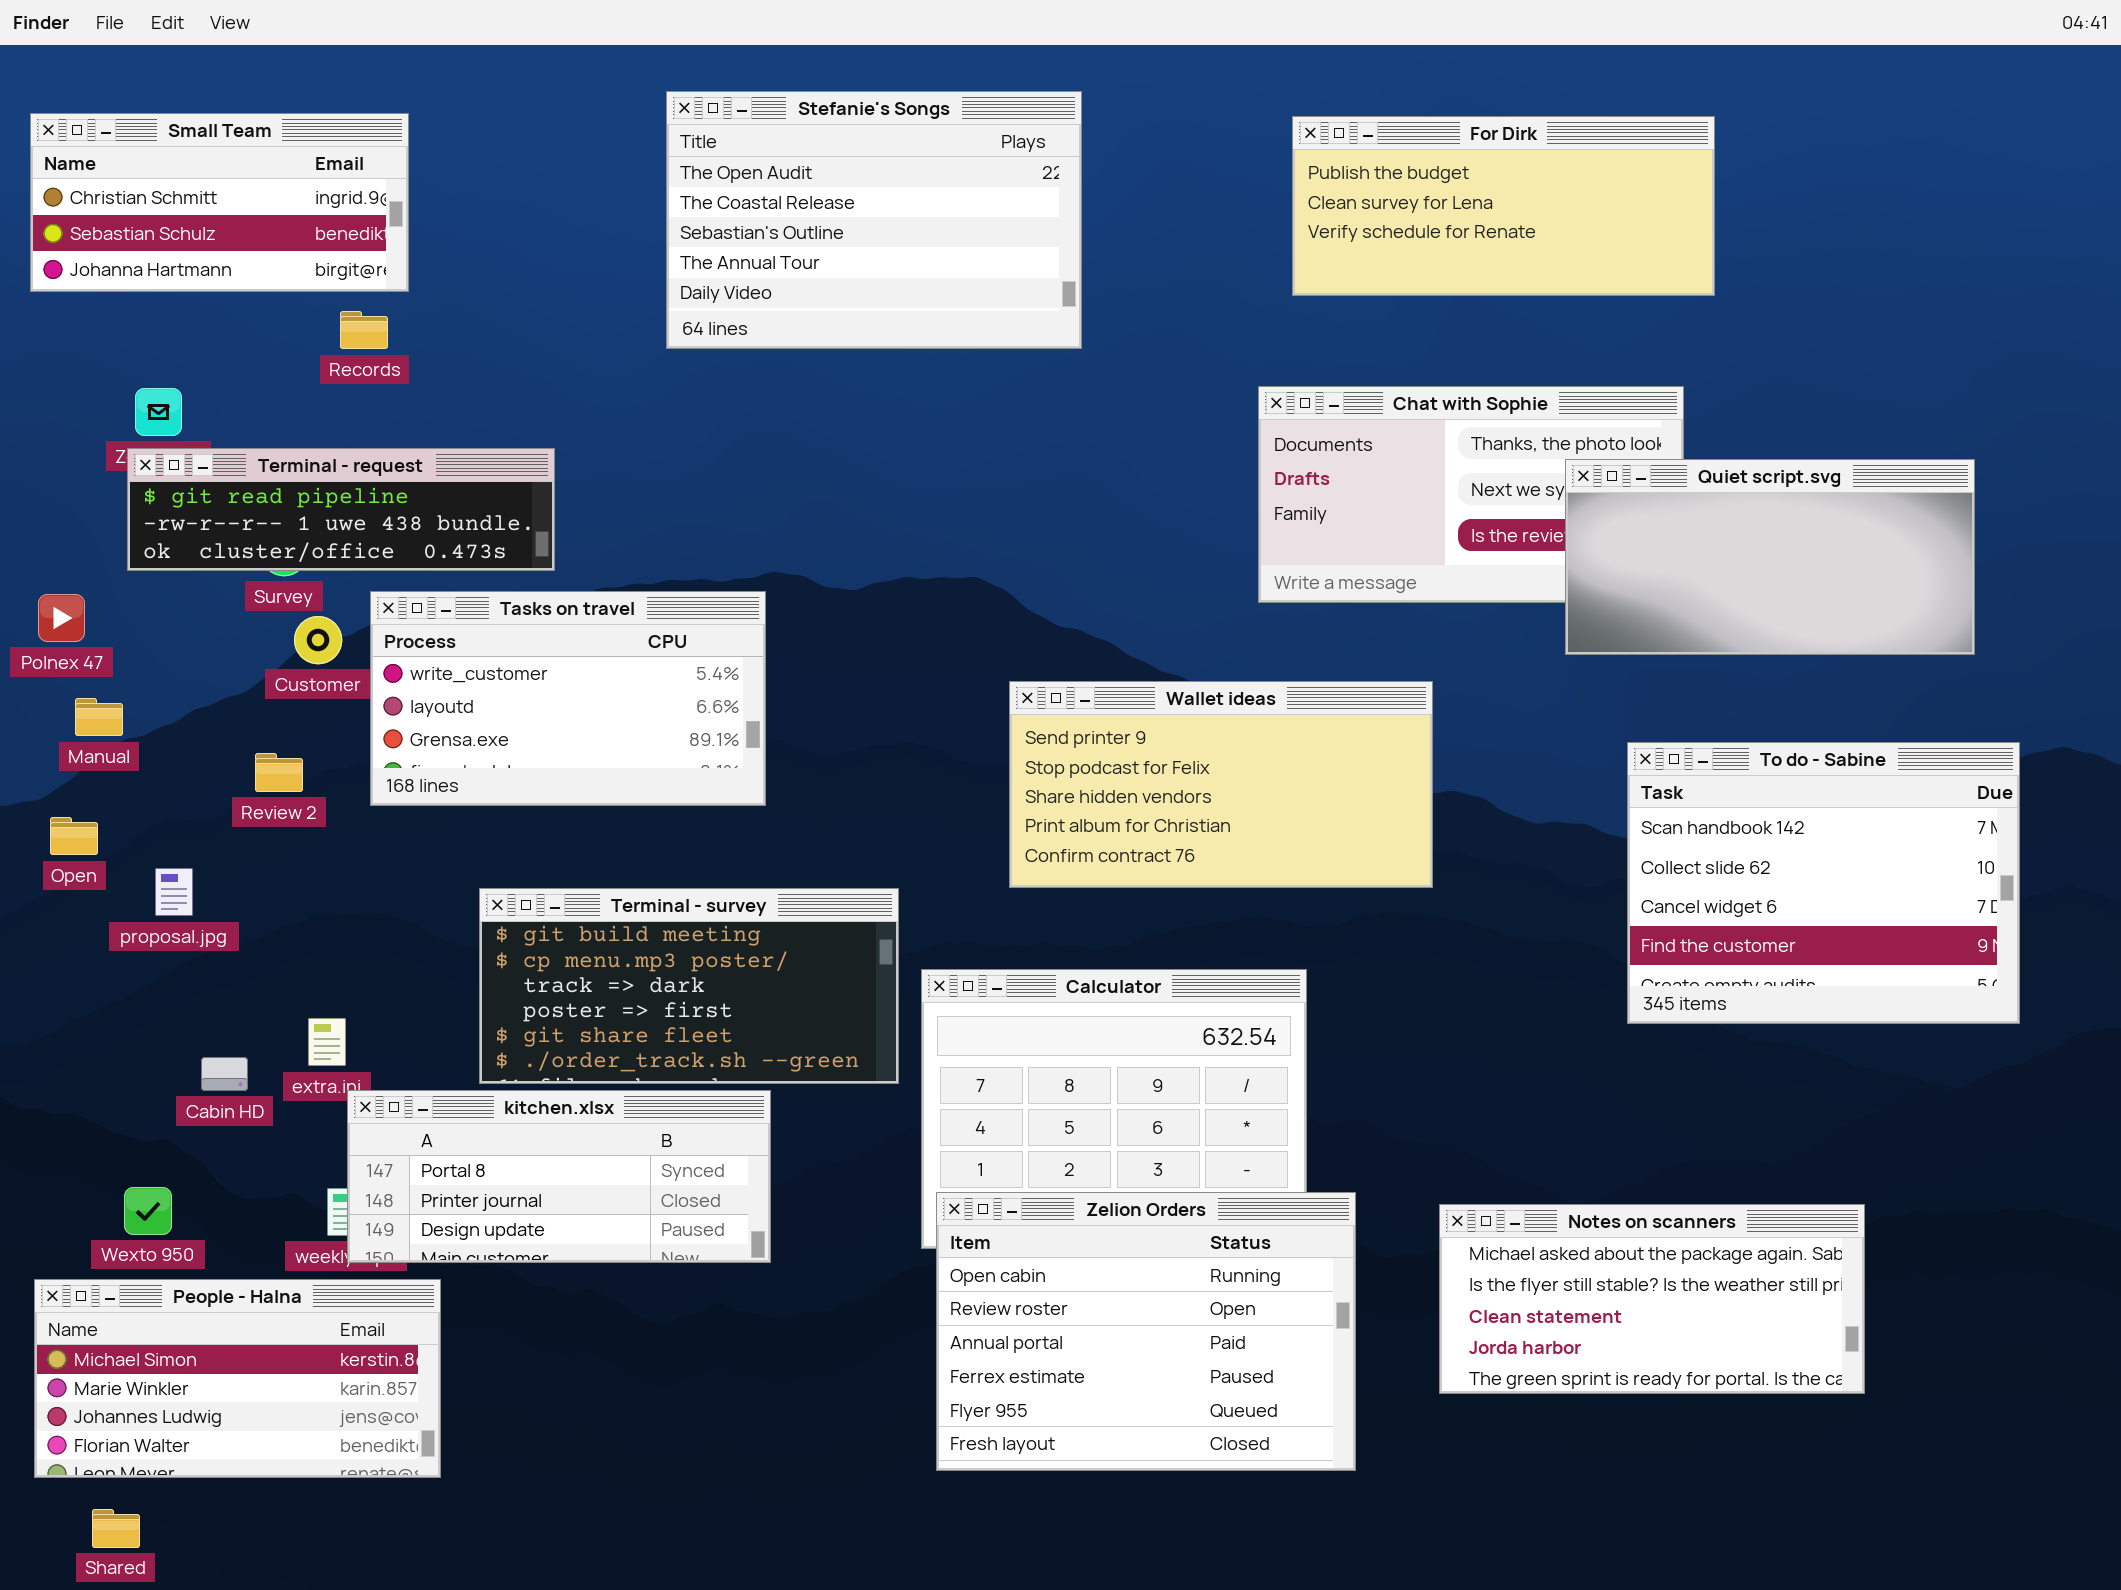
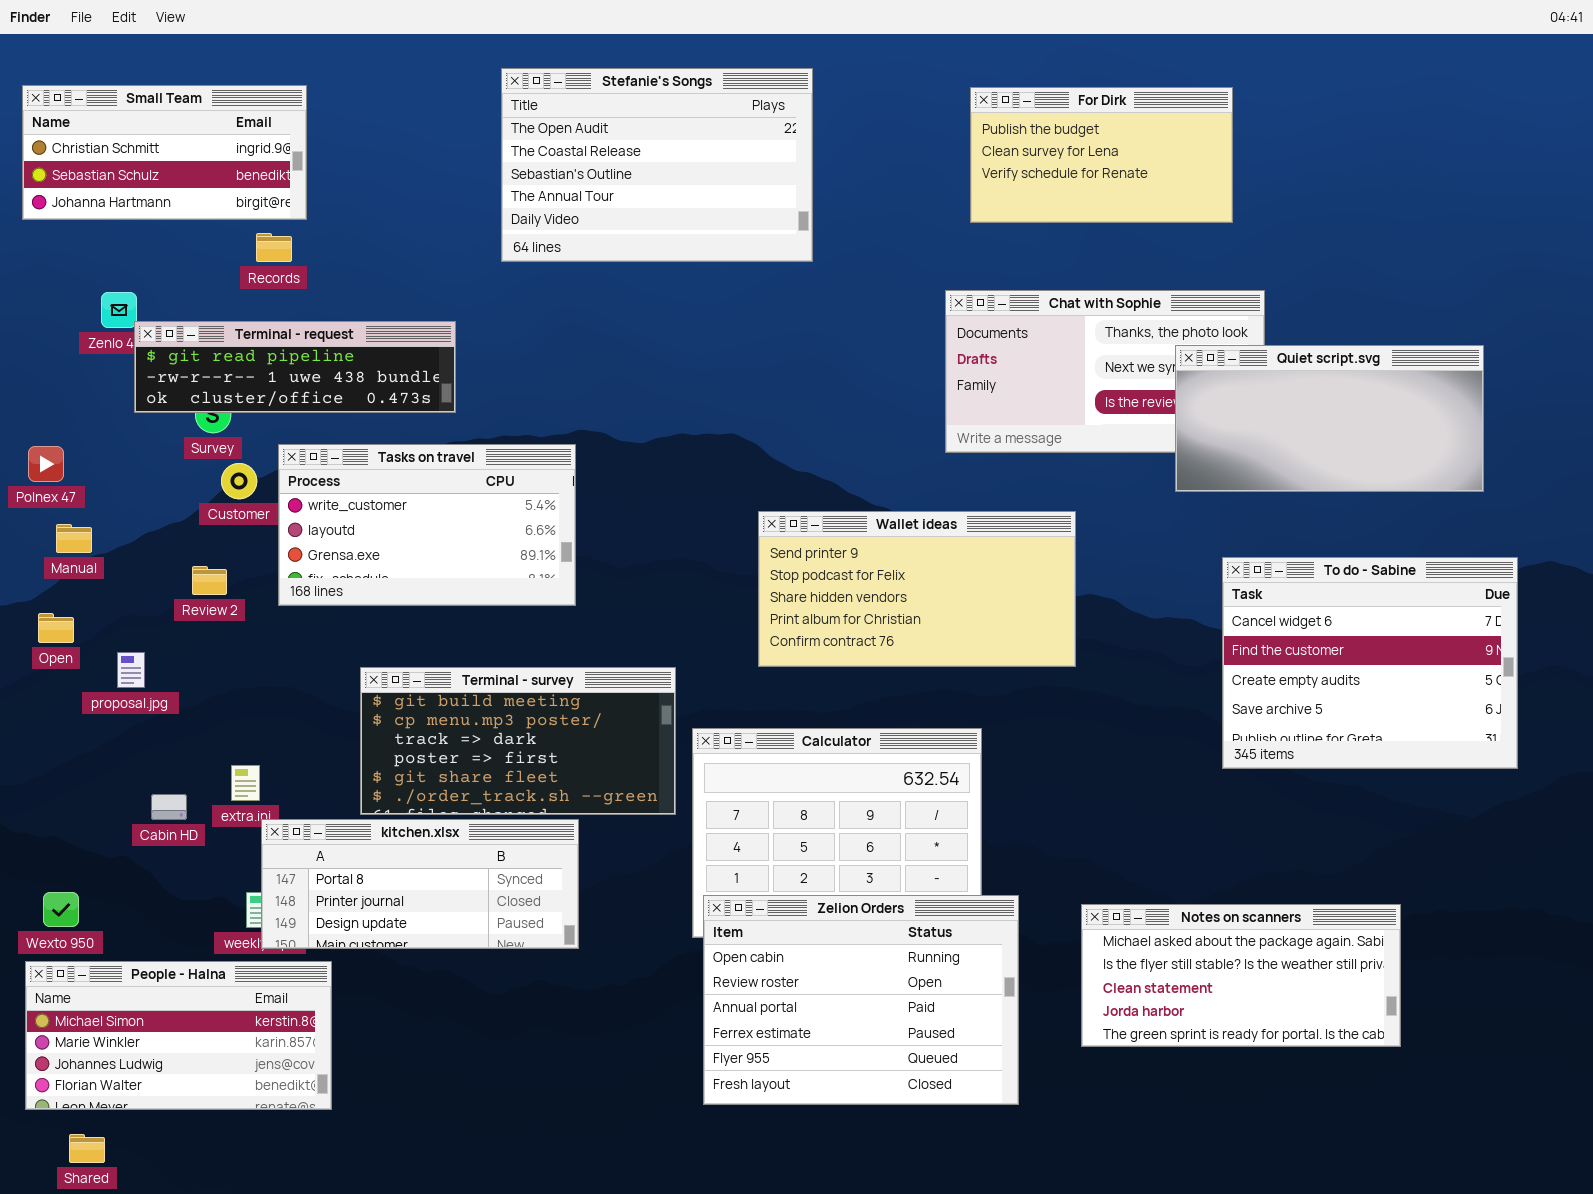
For Dirk: [1292,116,1715,296] -> [970,87,1233,223], resized
Terminal - request: [127,448,555,571] -> [134,321,456,413], moved
To do - Sabine: [1627,742,2020,1024] -> [1222,557,1518,769], scrolled down 2 rows
Wexto 950: [124,1187,172,1235] -> [43,892,79,927], moved

